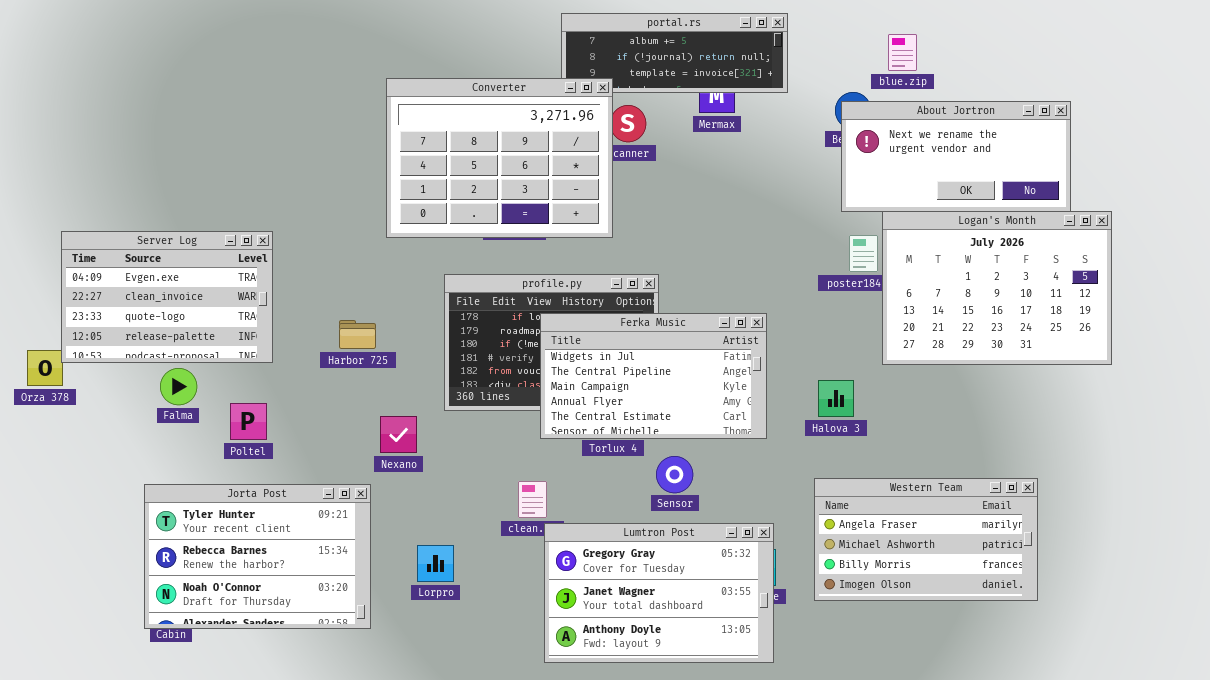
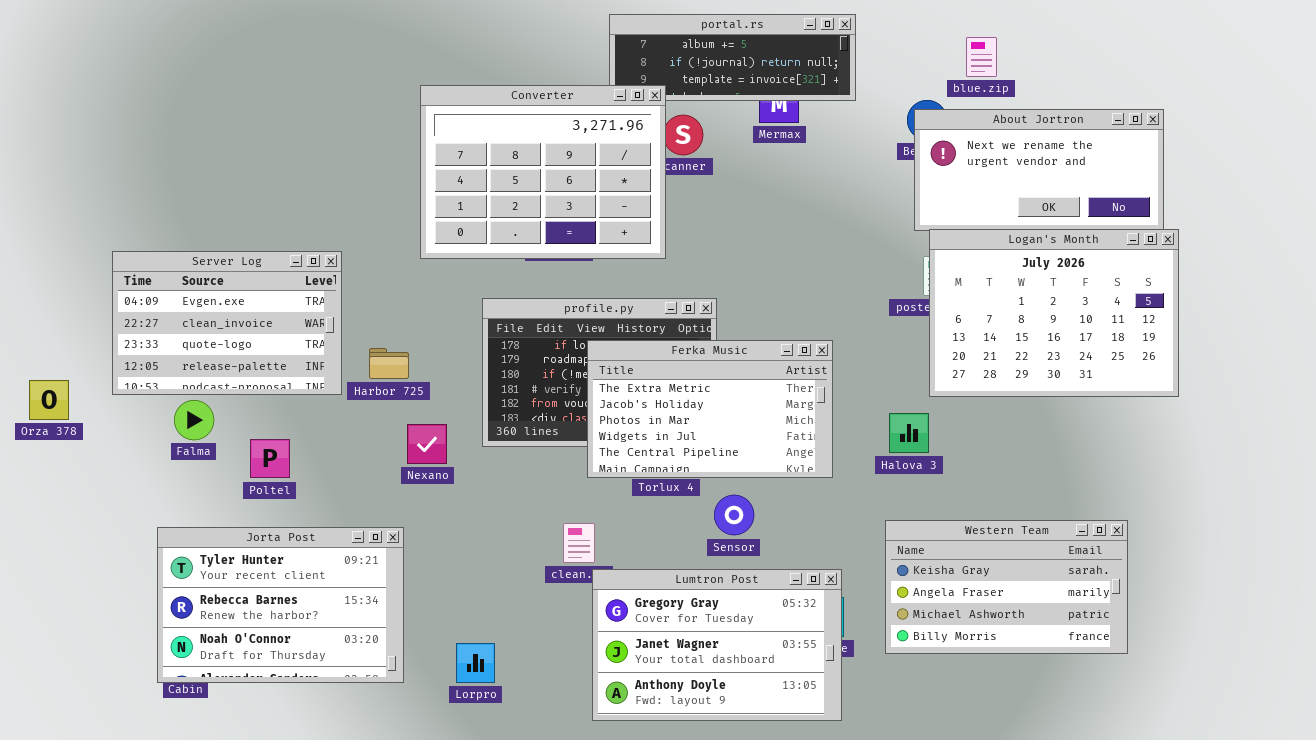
Logan's Month: [882,211,1112,365] -> [929,229,1179,397], moved
Server Log: [61,231,273,363] -> [112,251,342,395], moved
Ferka Music: [540,313,767,439] -> [587,340,833,478], scrolled up 3 rows
Nexano: [380,416,417,453] -> [407,424,447,464], moved
Western Team: [814,478,1038,601] -> [885,520,1128,654], scrolled up 1 row
Lorpro: [417,545,454,582] -> [456,643,495,683], moved

